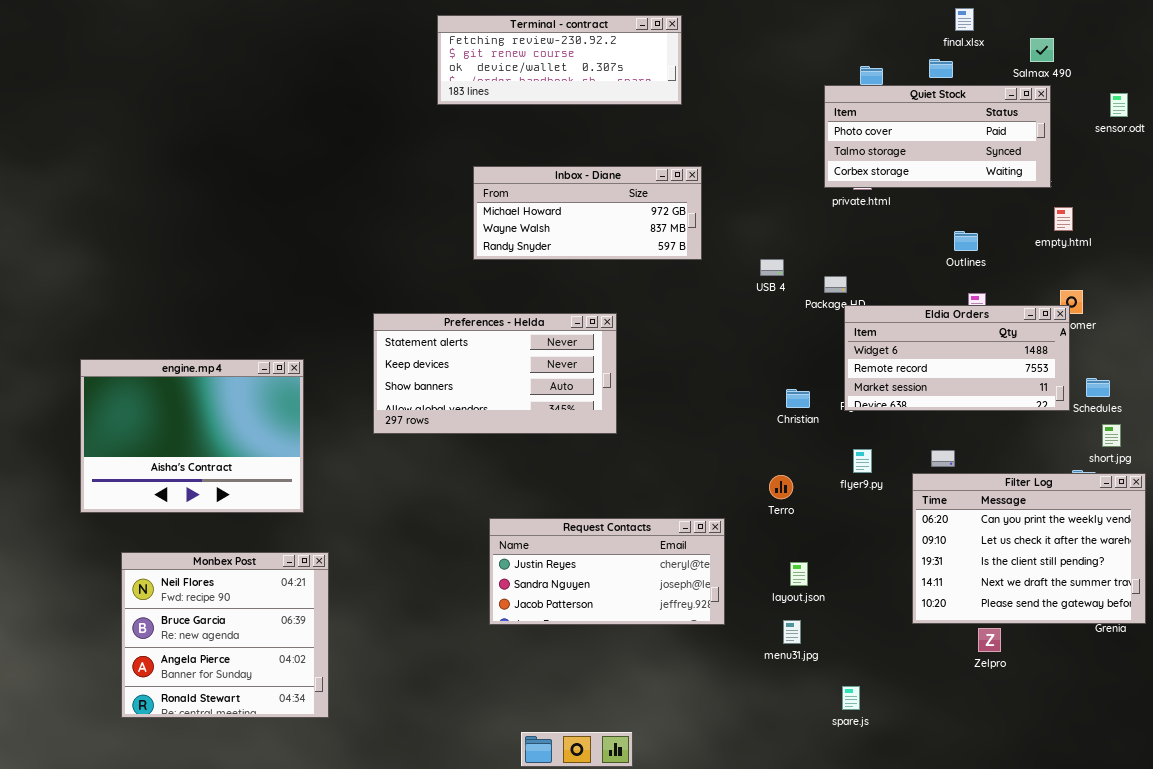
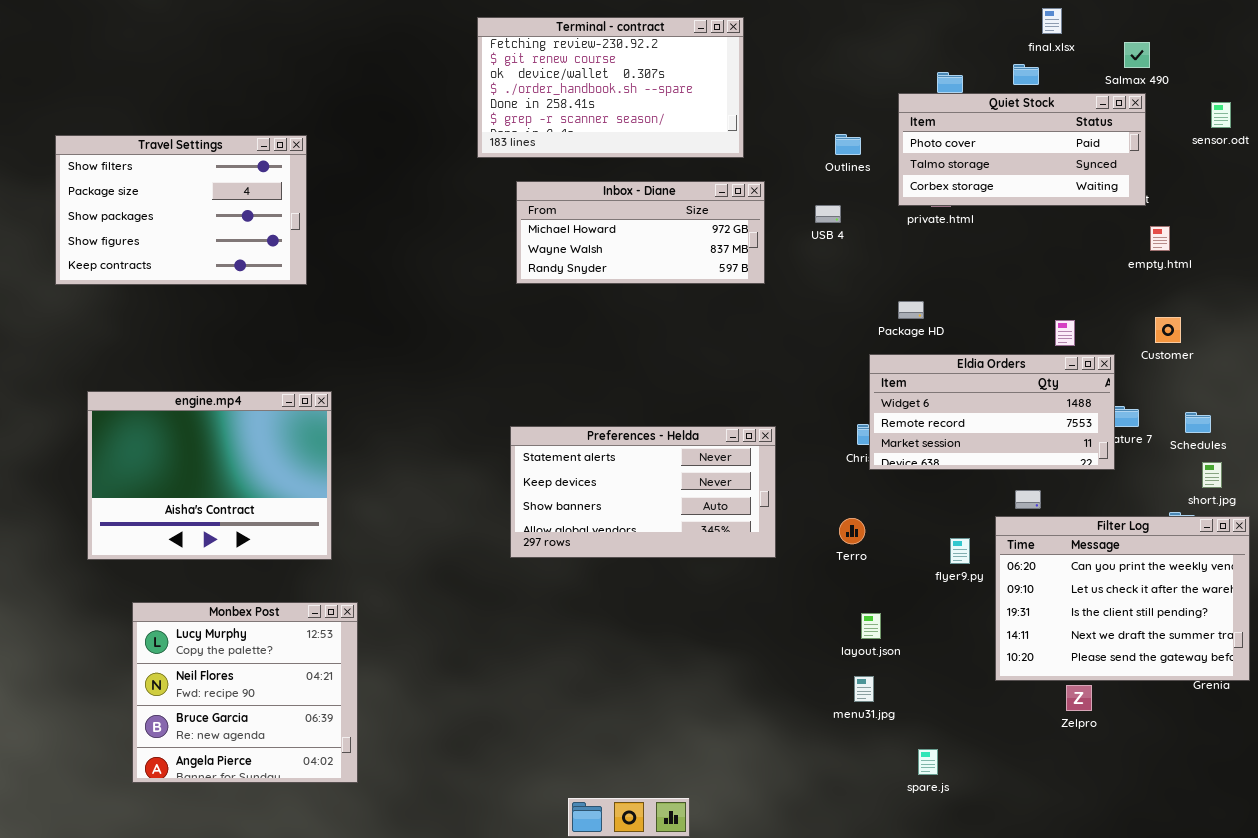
Terminal - contract: [437,15,682,105] -> [477,17,744,158], resized
Travel Settings: none -> [55,135,307,285], opened
Outlines: [954,231,978,251] -> [835,134,861,155], moved
USB 4: [760,259,784,276] -> [815,205,841,223], moved
Eldia Orders: [844,305,1070,411] -> [869,354,1115,470], moved
Preferences - Helda: [373,313,617,434] -> [510,426,776,558], moved
flyer9.py: [853,449,872,473] -> [950,538,970,564], moved
Request Contacts: [489,518,725,625] -> none, closed
Monbex Post: [121,552,329,718] -> [132,602,358,783], scrolled up 1 row

